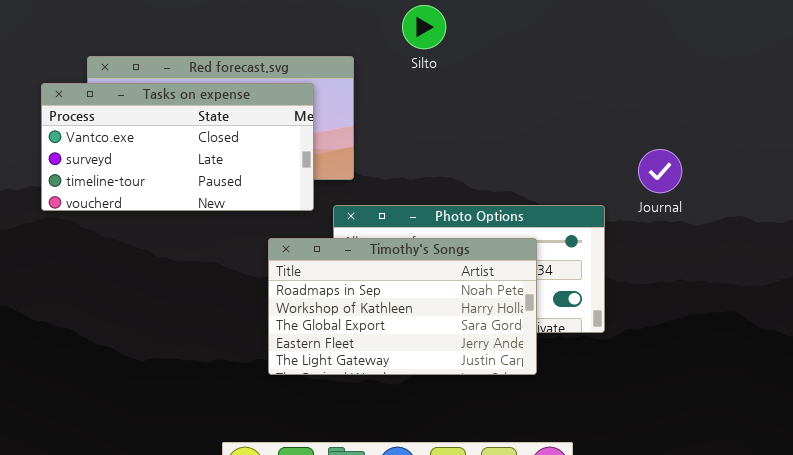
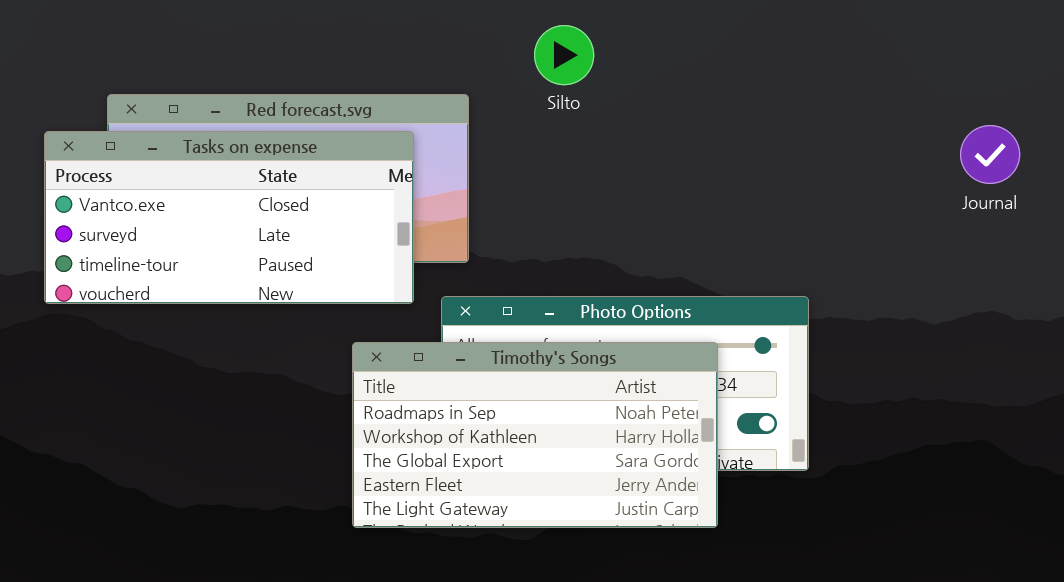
Journal: [638,149,682,193] -> [960,125,1020,184], moved

